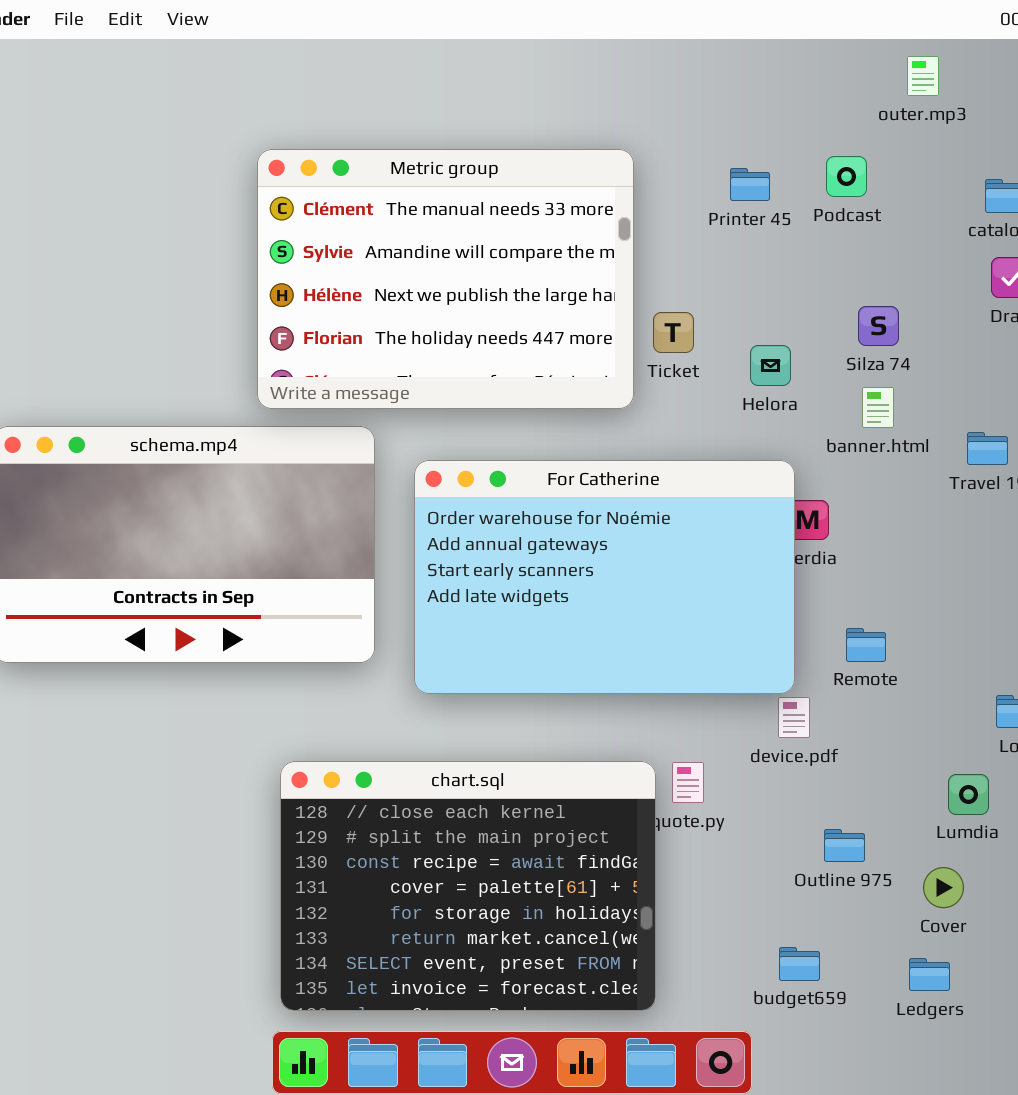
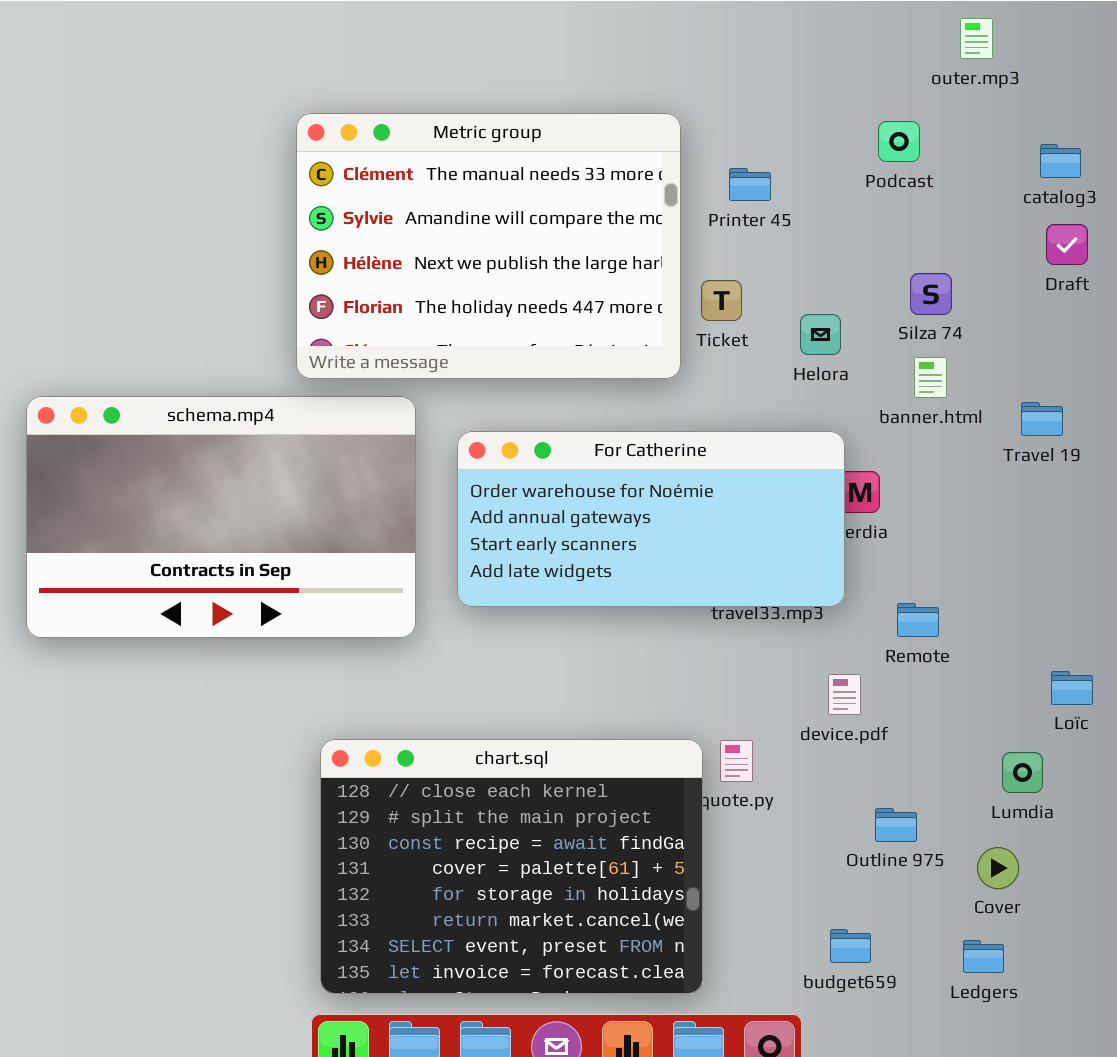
Printer 45: [730,168,770,201] -> [729,168,771,201], moved
For Catherine: [414,460,795,694] -> [457,431,845,607], resized

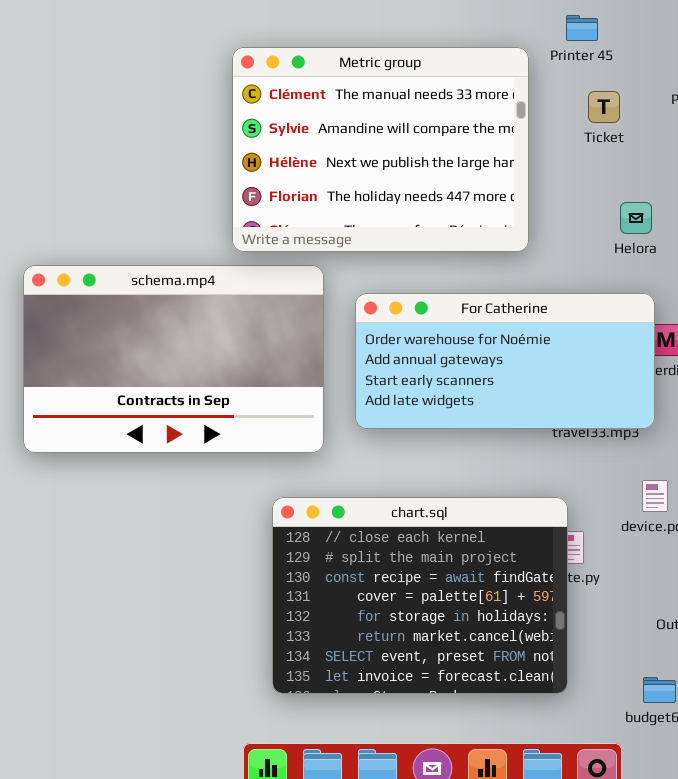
Printer 45: [729,168,771,201] -> [566,15,598,41], moved
Ticket: [701,280,742,321] -> [588,91,620,123], moved
chart.sql: [320,739,703,994] -> [272,497,568,694], moved

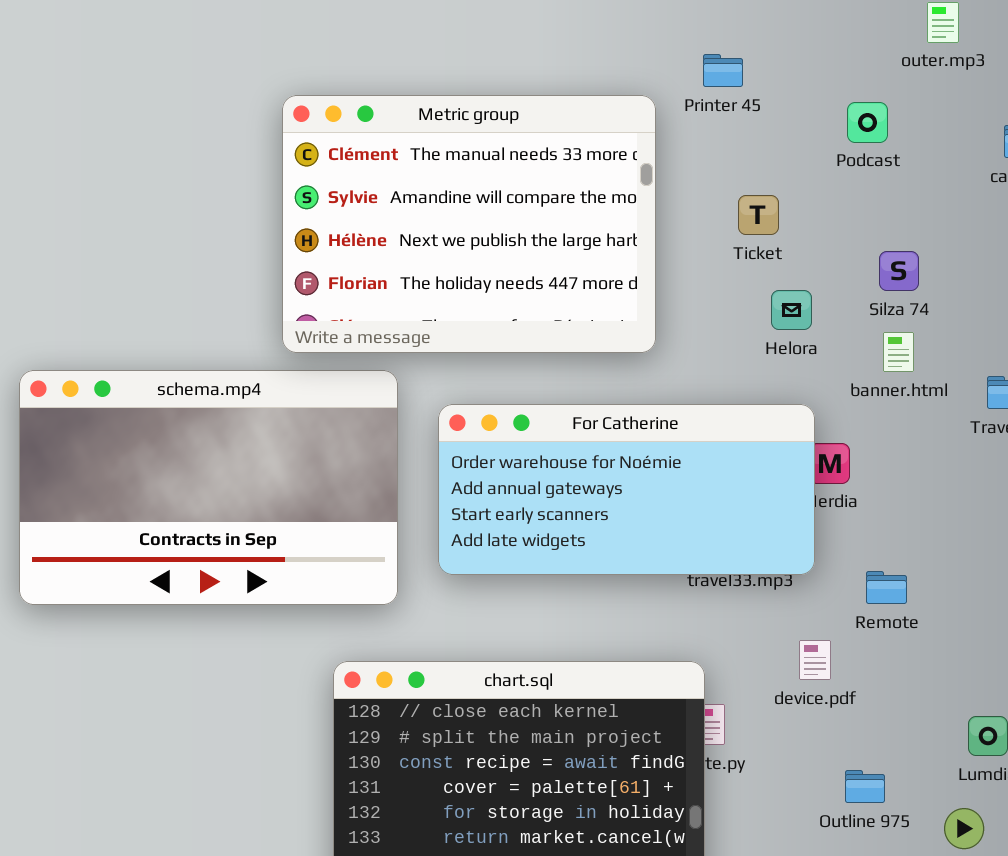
Ticket: [588,91,620,123] -> [738,195,779,235], moved

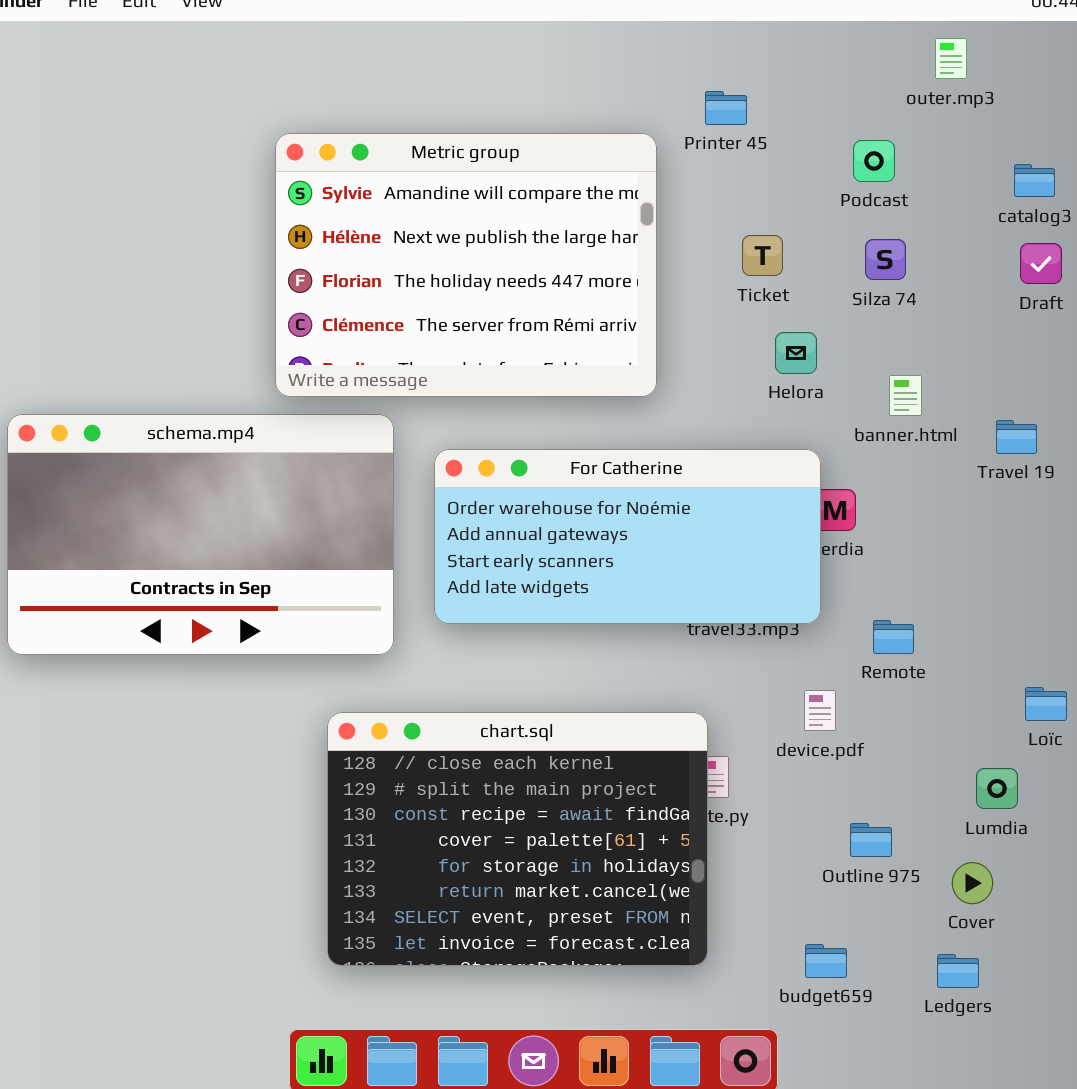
Metric group: [282,95,656,353] -> [275,133,657,397], scrolled down 1 row
Silza 74: [879,251,919,291] -> [865,239,906,280], moved

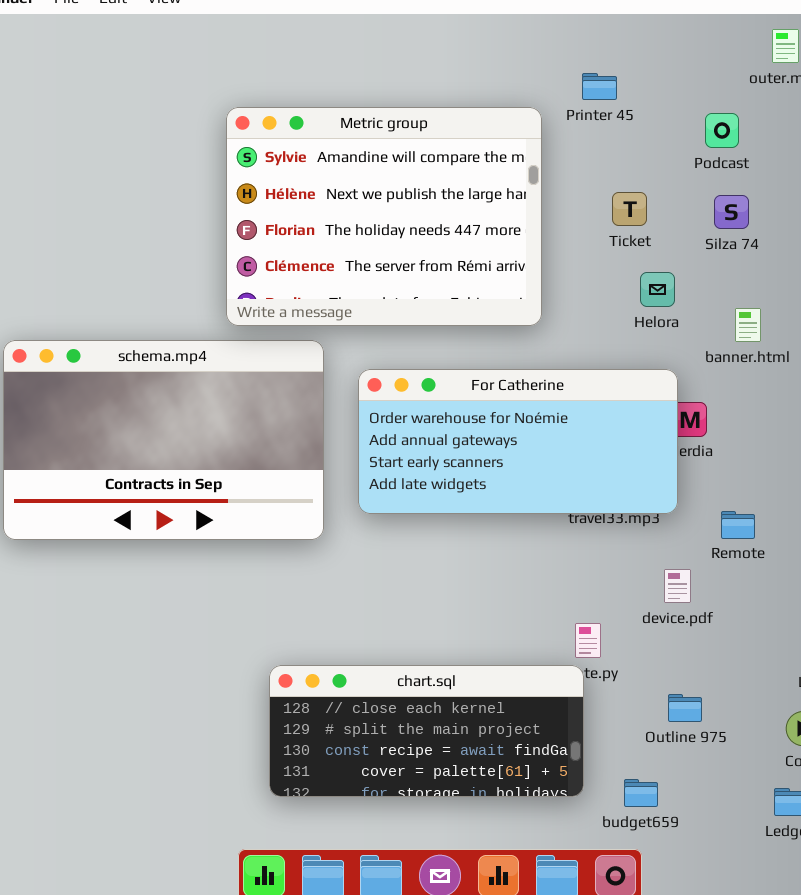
chart.sql: [327,712,708,966] -> [269,665,584,797], resized
Outline 975: [850,823,892,857] -> [668,694,702,722], moved
budget659: [805,944,847,978] -> [624,779,658,807], moved

